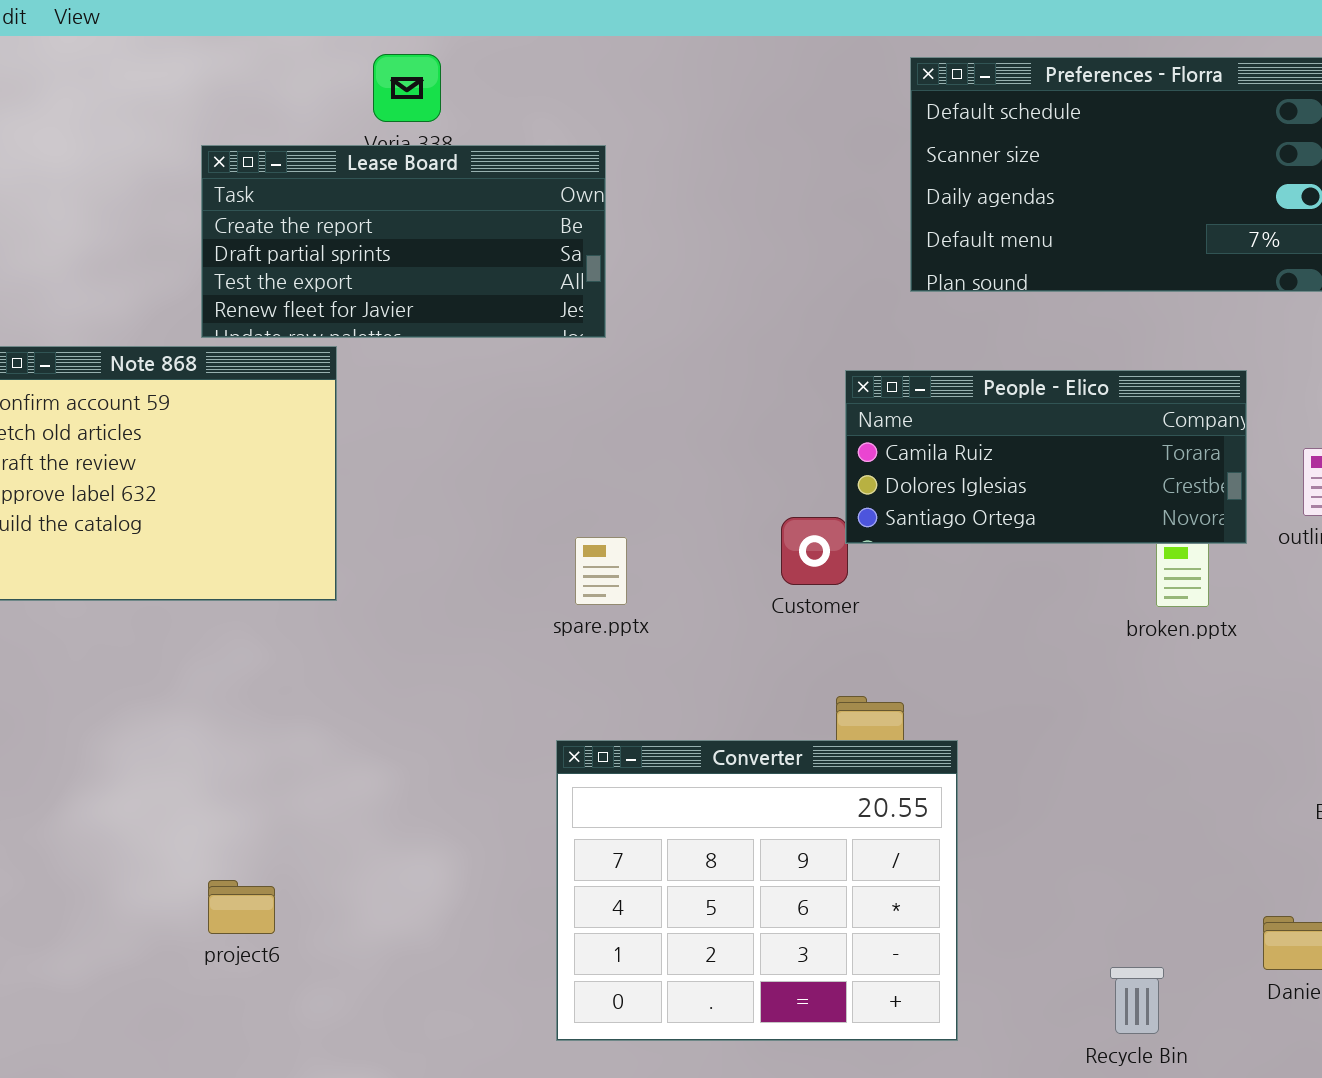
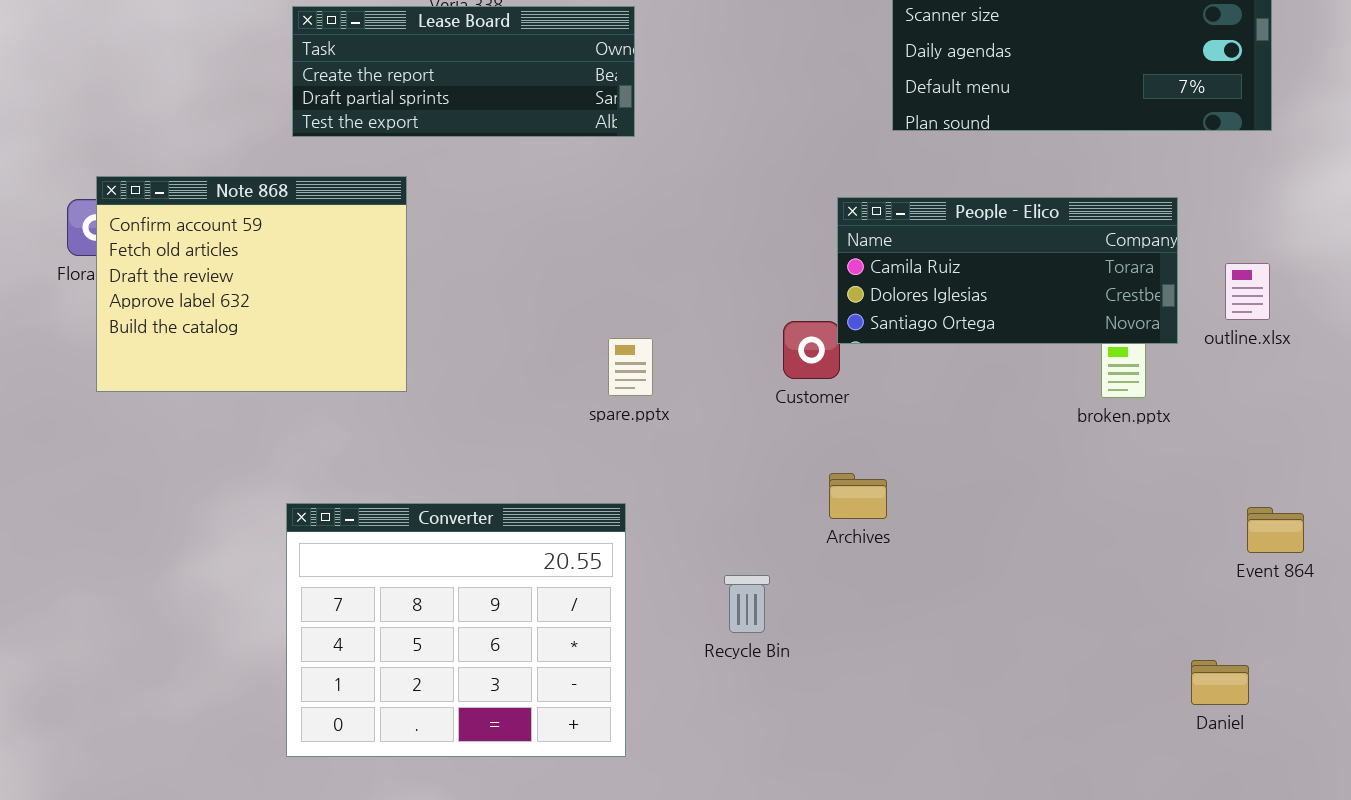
Lease Board: [201,145,606,338] -> [292,6,635,137], resized
Converter: [556,740,958,1041] -> [286,503,626,757], moved
Recycle Bin: [1110,967,1164,1034] -> [724,575,770,633], moved

